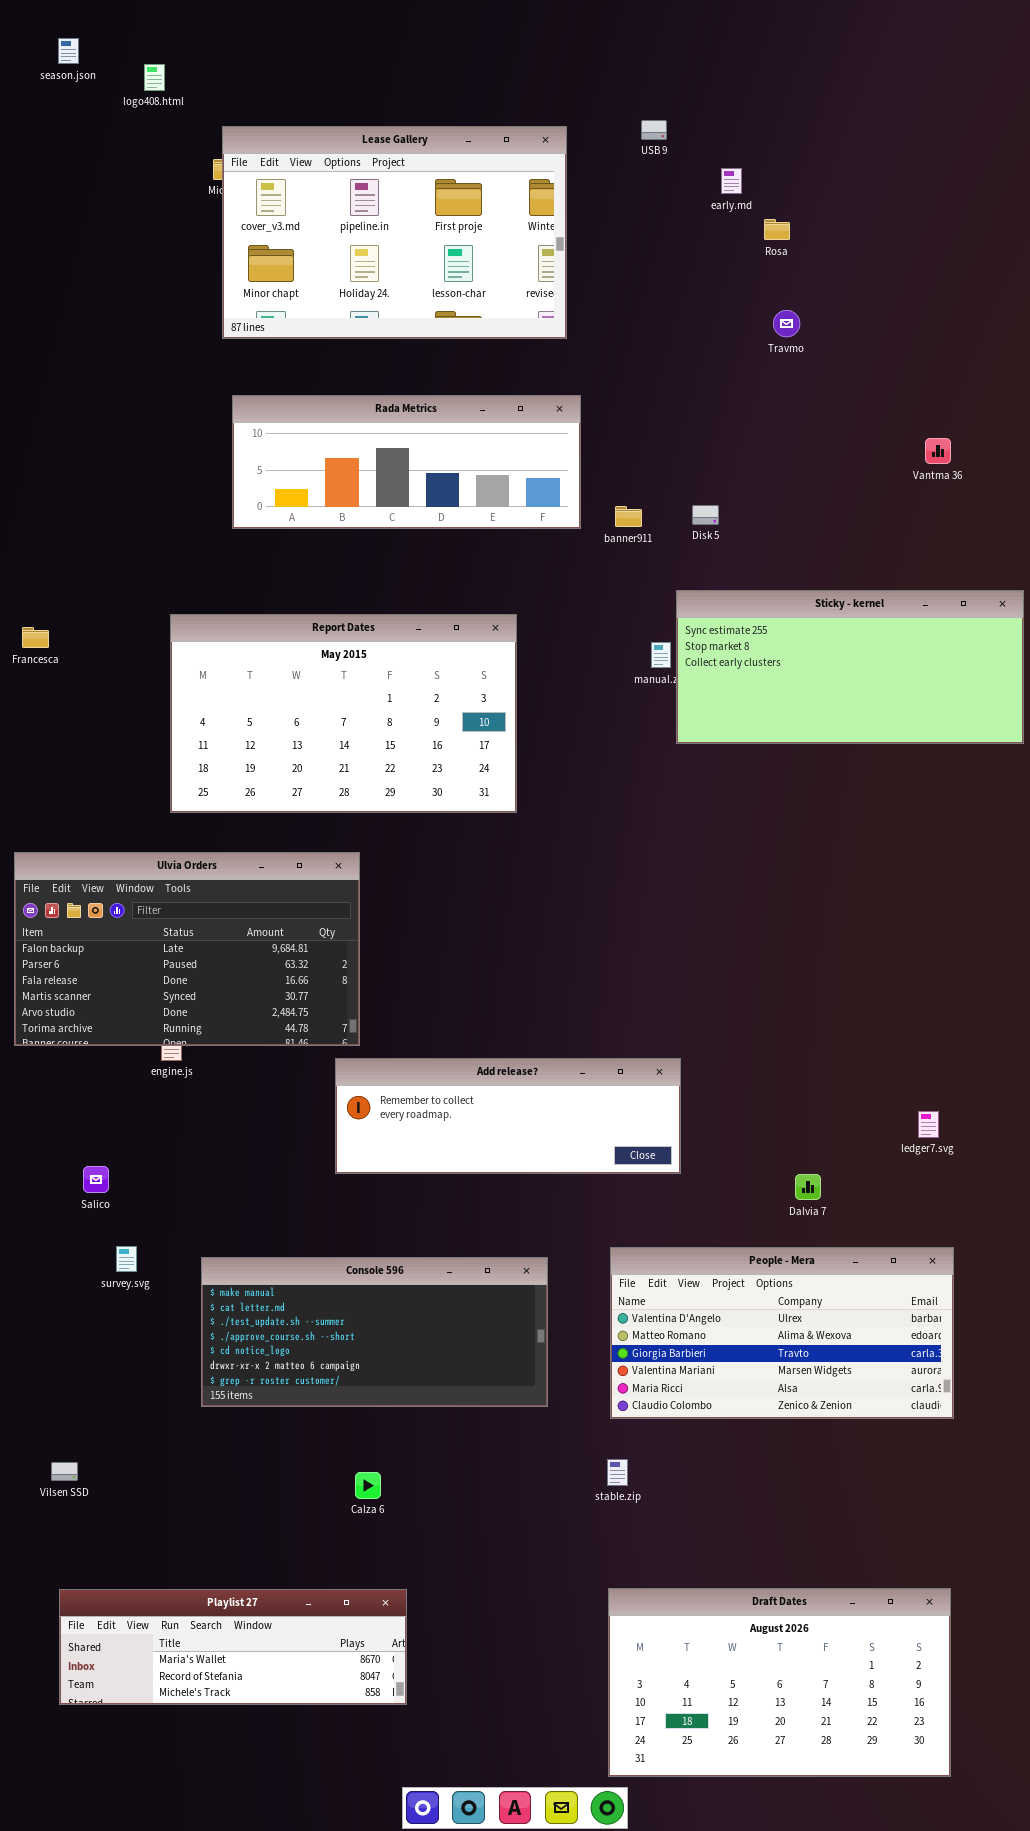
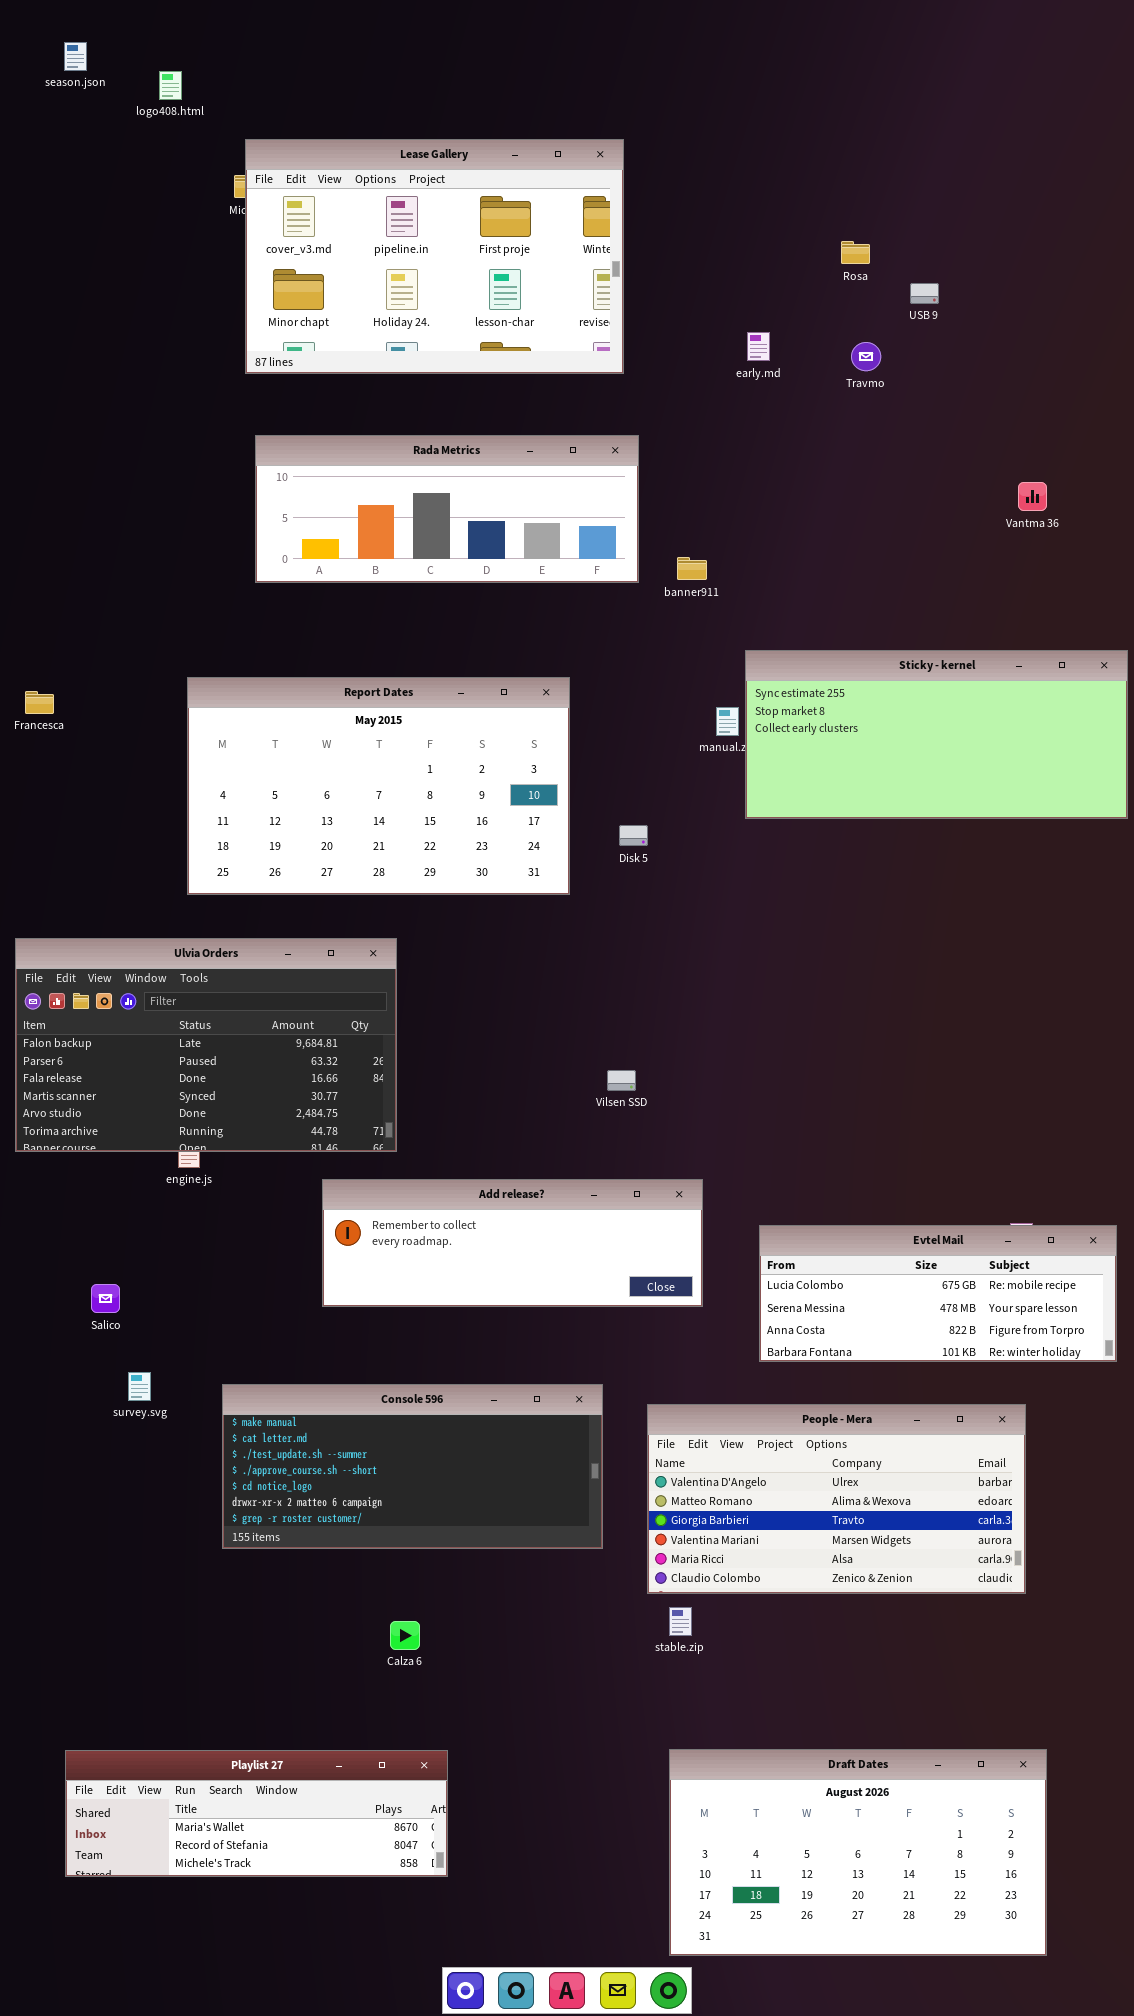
USB 9: [641,120,667,140] -> [910,283,939,304], moved
early.md: [721,168,742,194] -> [747,332,770,361], moved
Disk 5: [692,505,719,525] -> [619,825,648,846], moved
Add release?: [335,1058,681,1174] -> [322,1179,703,1307], moved
Evtel Mail: none -> [759,1225,1117,1362], opened
People - Mera: [610,1247,954,1419] -> [647,1404,1026,1594], moved
Vilsen SSD: [51,1462,78,1481] -> [607,1070,636,1091], moved

